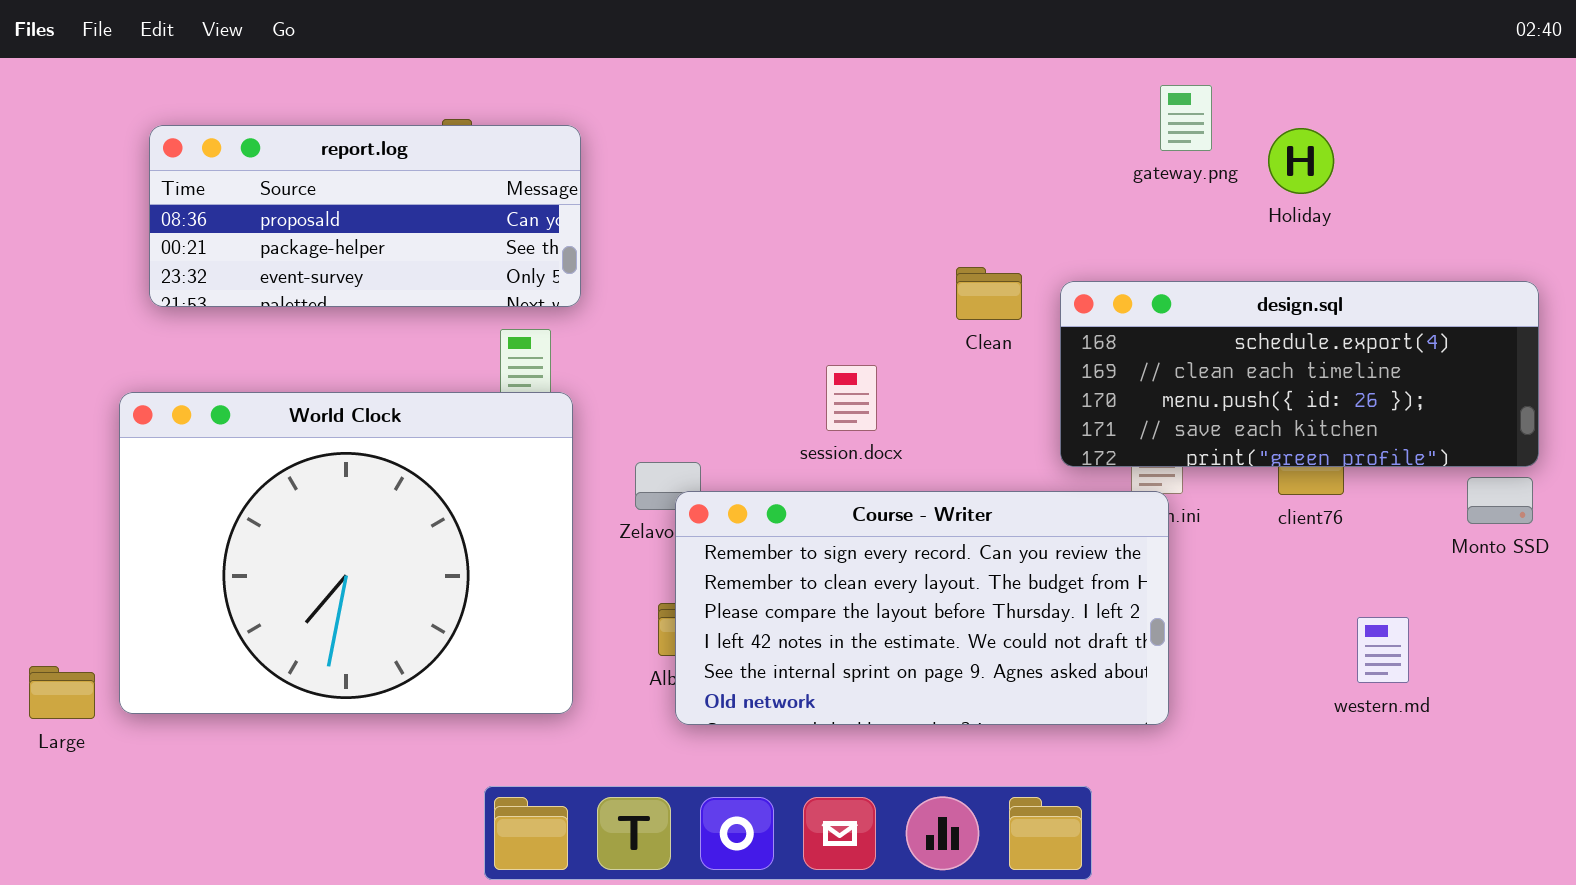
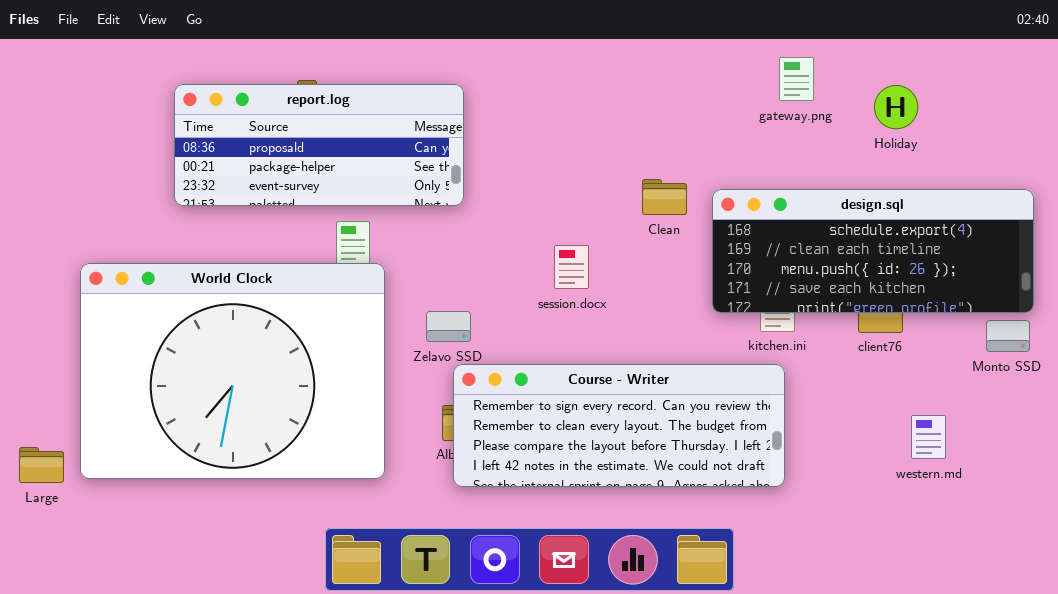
report.log: [149,125,581,307] -> [174,84,464,206], moved
Holiday: [1268,128,1334,194] -> [874,85,918,129], moved
Course - Writer: [675,491,1169,725] -> [453,364,785,487], resized

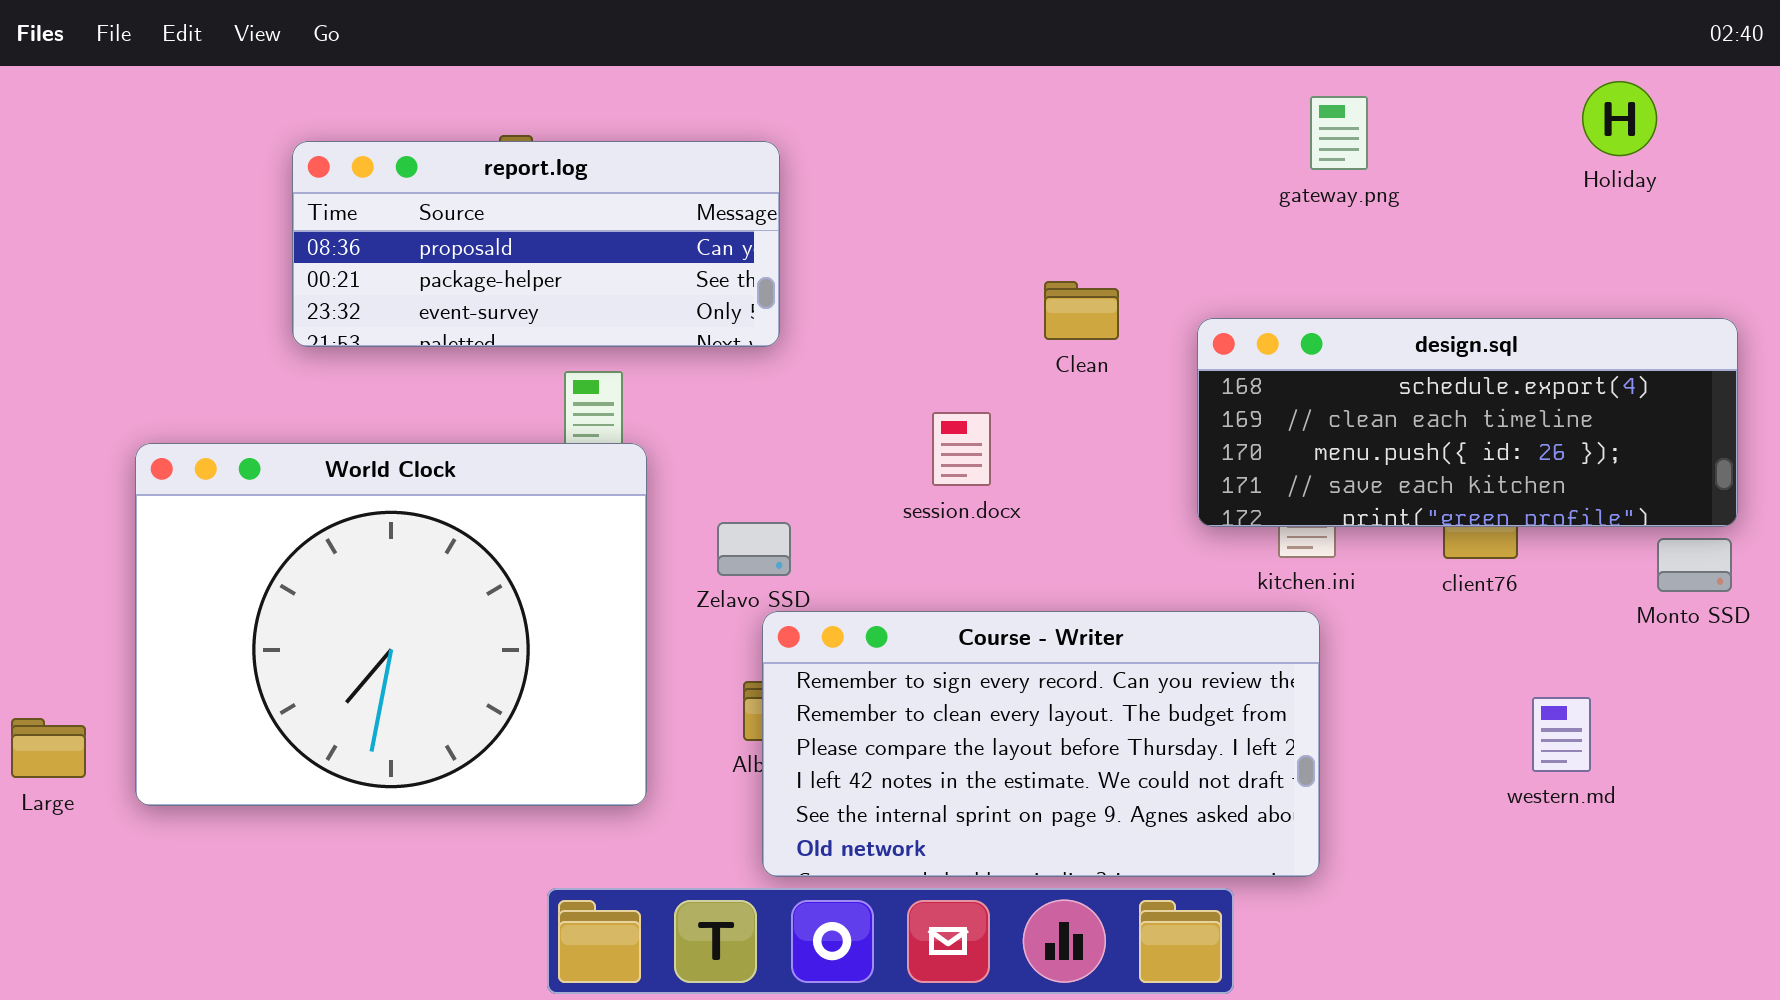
Holiday: [874,85,918,129] -> [1582,81,1657,156], moved
Clean: [642,179,687,215] -> [1044,281,1119,340], moved
Course - Writer: [453,364,785,487] -> [762,611,1320,877], resized
Large: [19,447,64,483] -> [11,718,86,778], moved

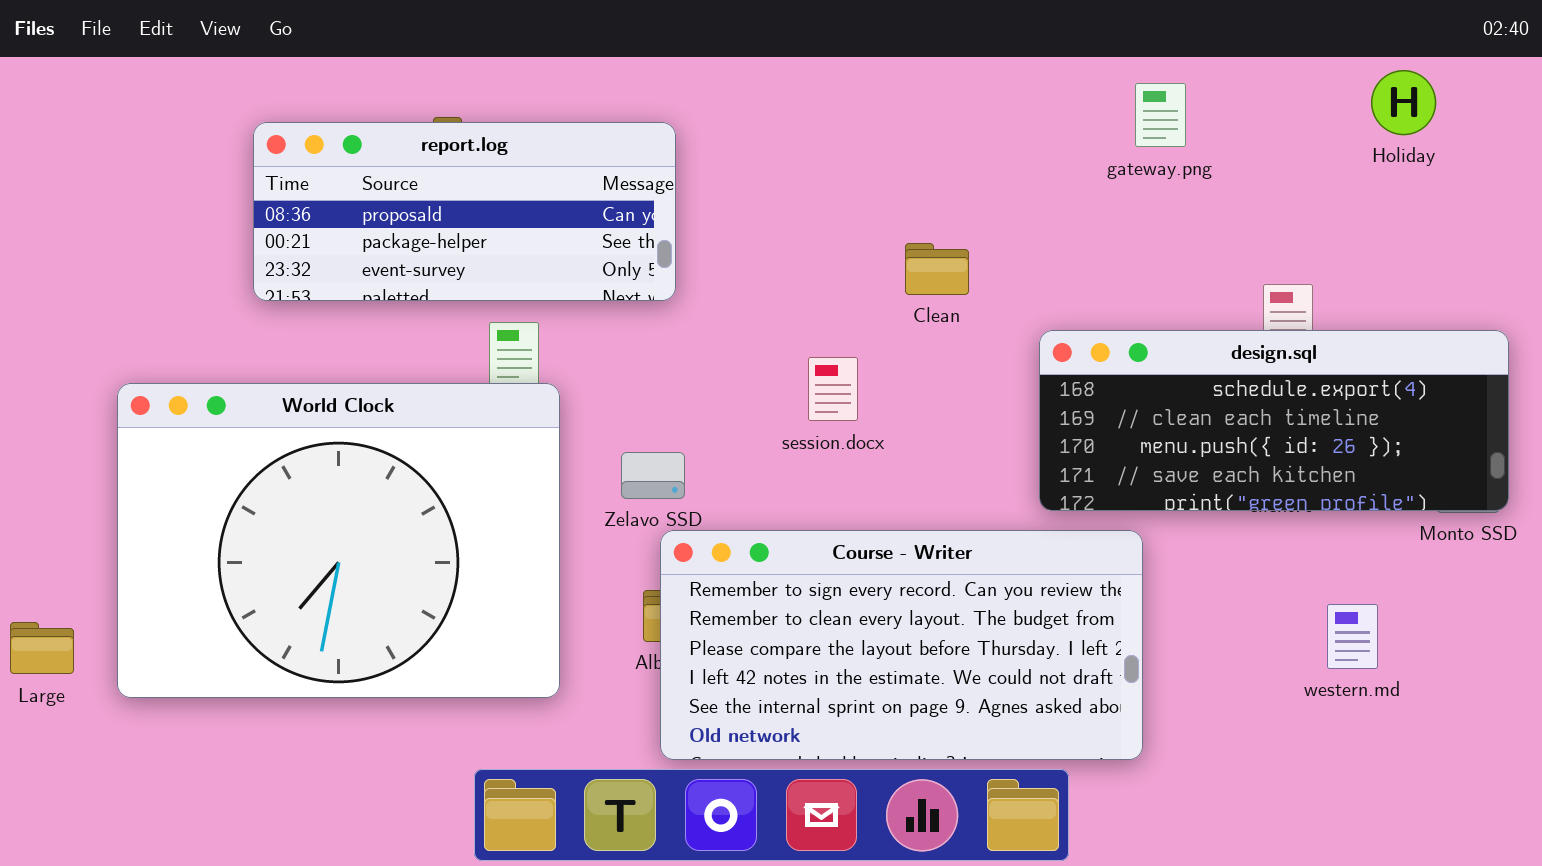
design.sql: [1197,318,1738,527] -> [1039,330,1509,511], moved

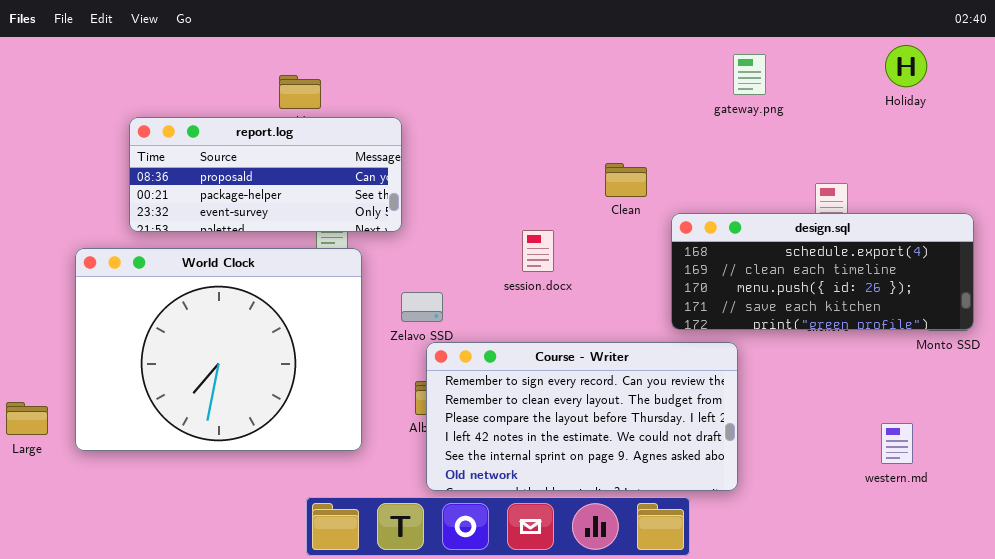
report.log: [253,122,676,301] -> [129,117,402,232], moved
Clean: [905,243,969,295] -> [605,163,647,197], moved
western.md: [1327,604,1378,669] -> [881,423,913,464], moved

